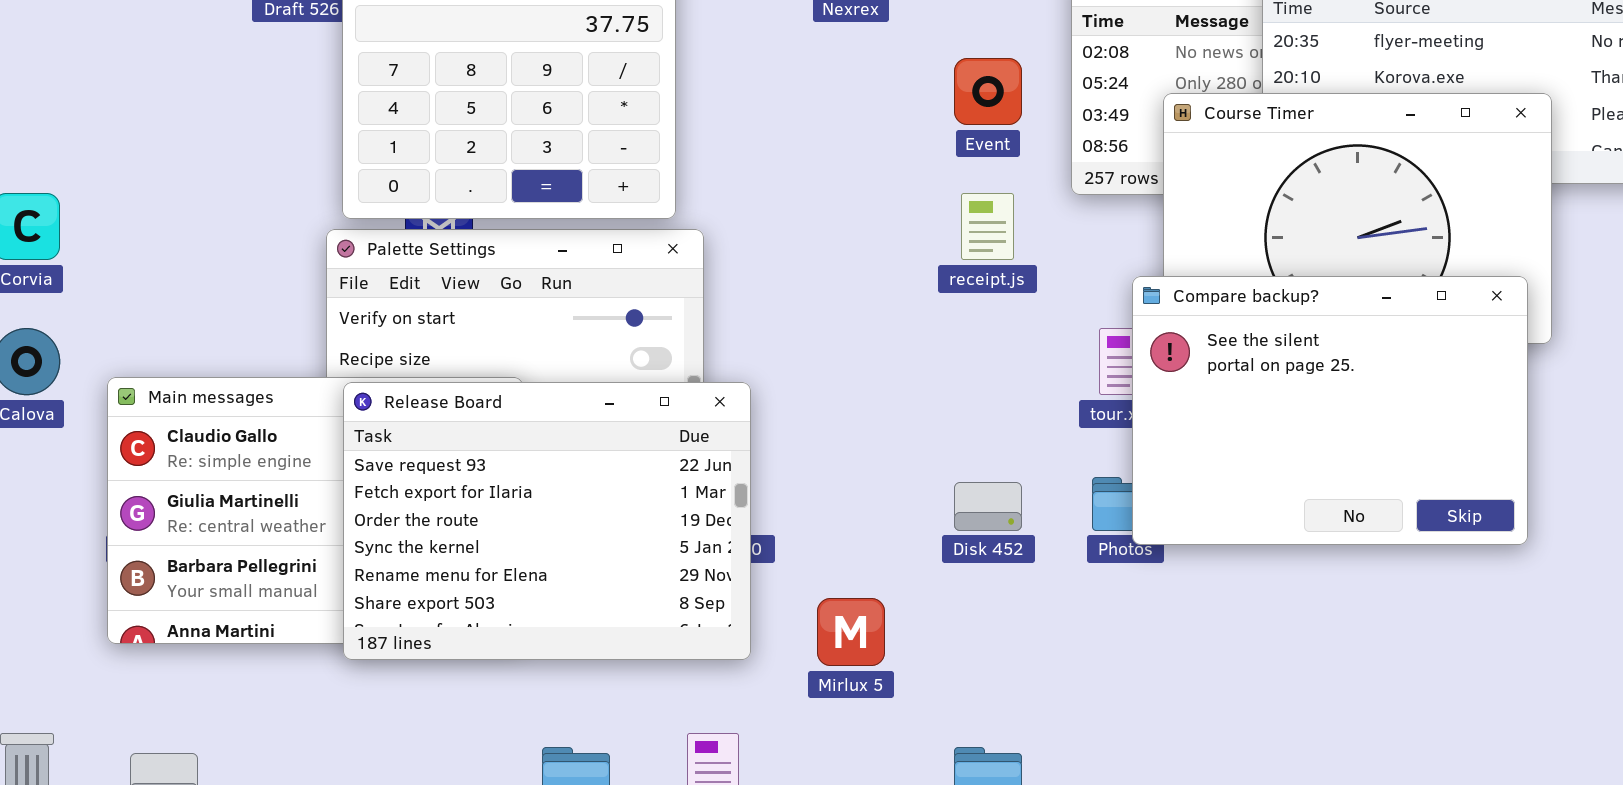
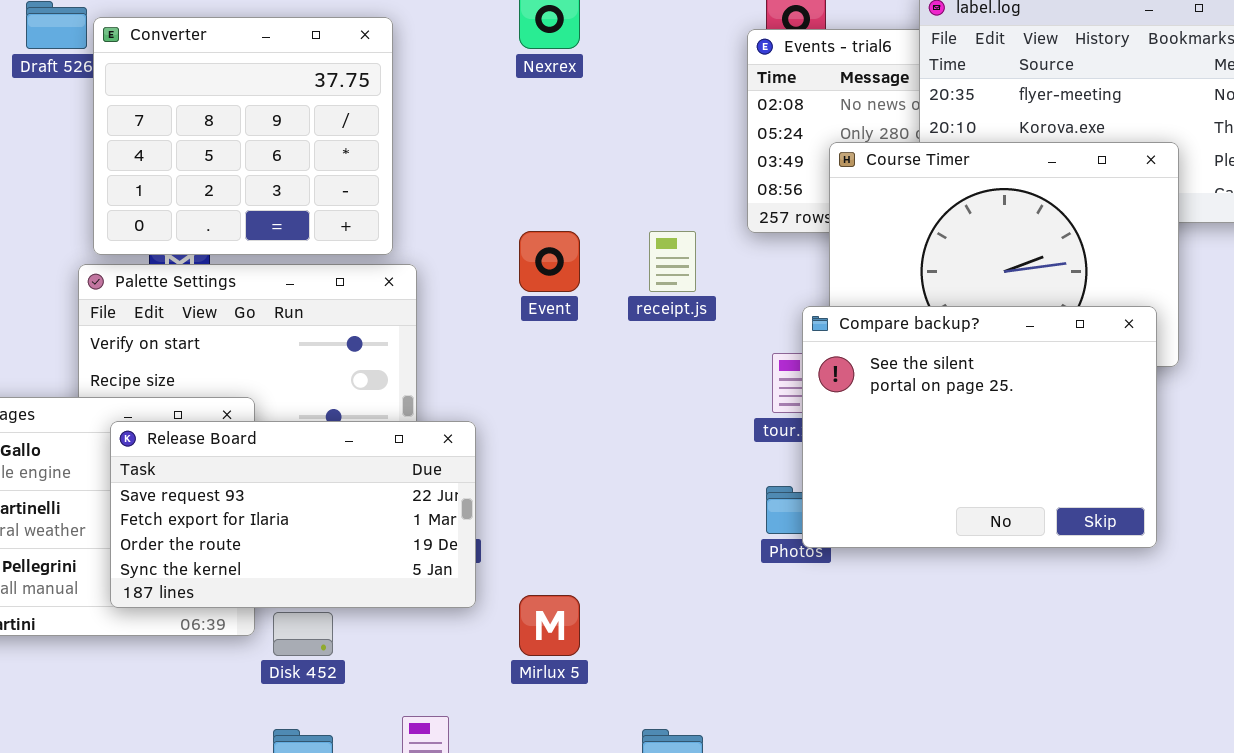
Event: [954,58,1022,125] -> [519,231,580,292], moved
Release Board: [343,382,751,660] -> [110,421,476,608], moved, resized
Disk 452: [954,482,1022,531] -> [273,612,333,656], moved

